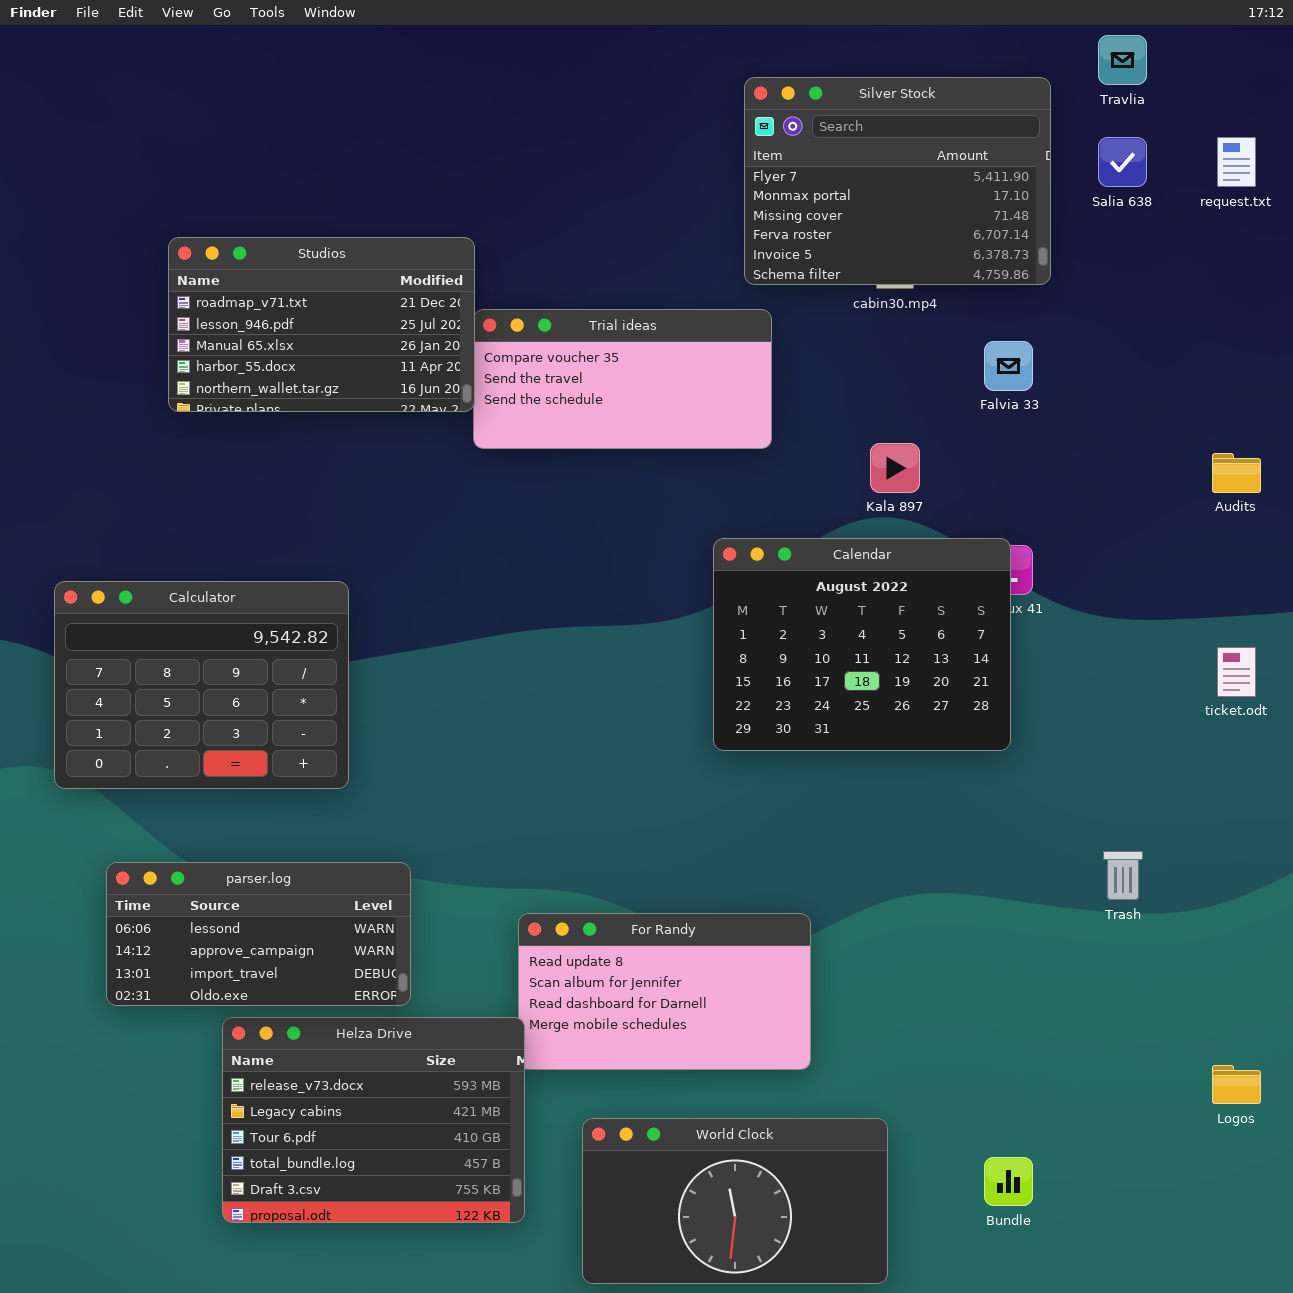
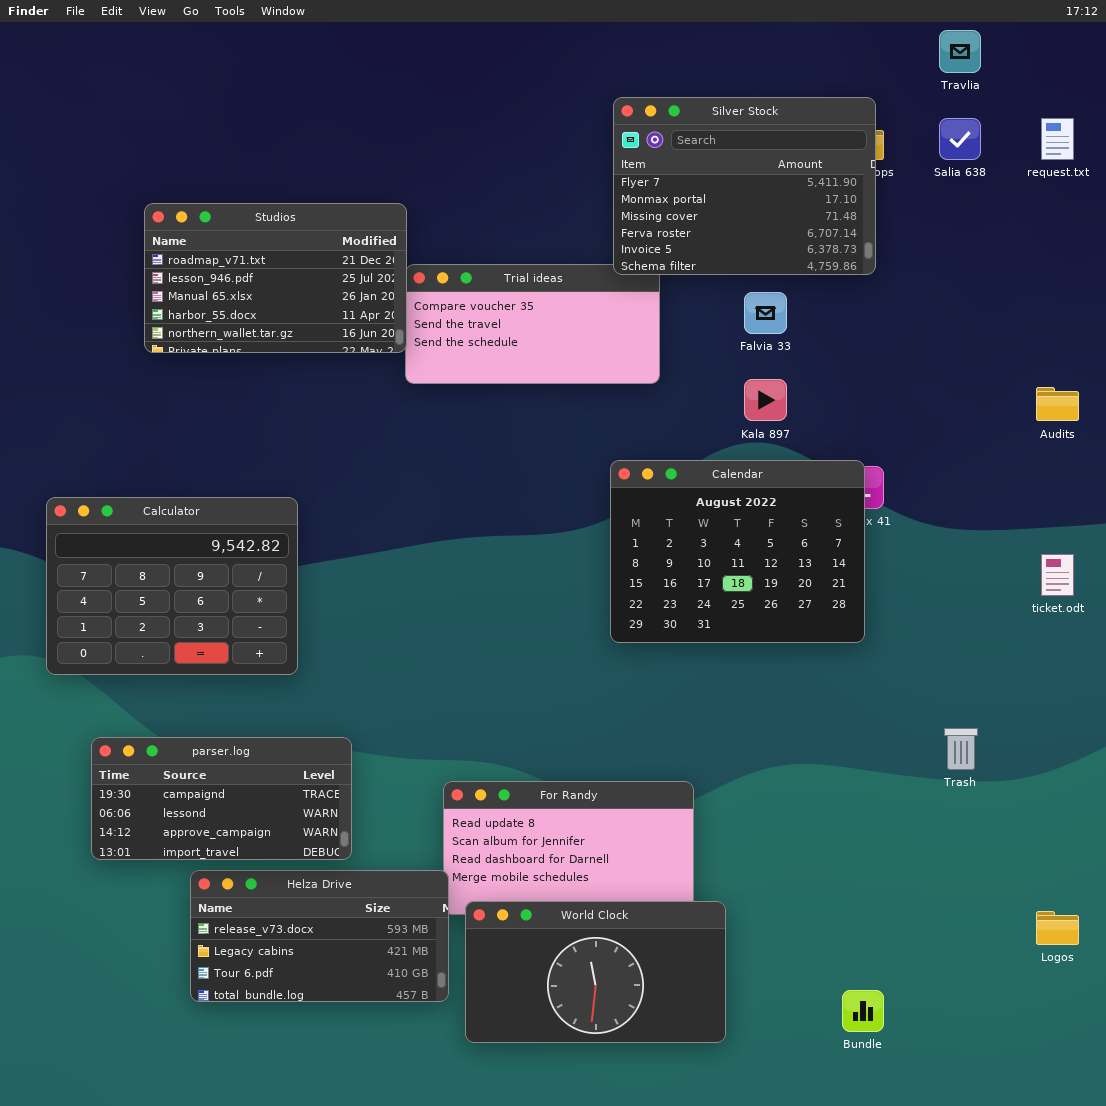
Silver Stock: [744,77,1051,285] -> [613,97,876,275], moved
Falvia 33: [984,341,1033,391] -> [744,292,787,334], moved
parser.log: [106,862,411,1006] -> [91,737,352,860], scrolled up 1 row
Helza Drive: [222,1017,525,1223] -> [190,870,449,1002], resized
World Clock: [582,1118,888,1284] -> [465,901,726,1043], moved

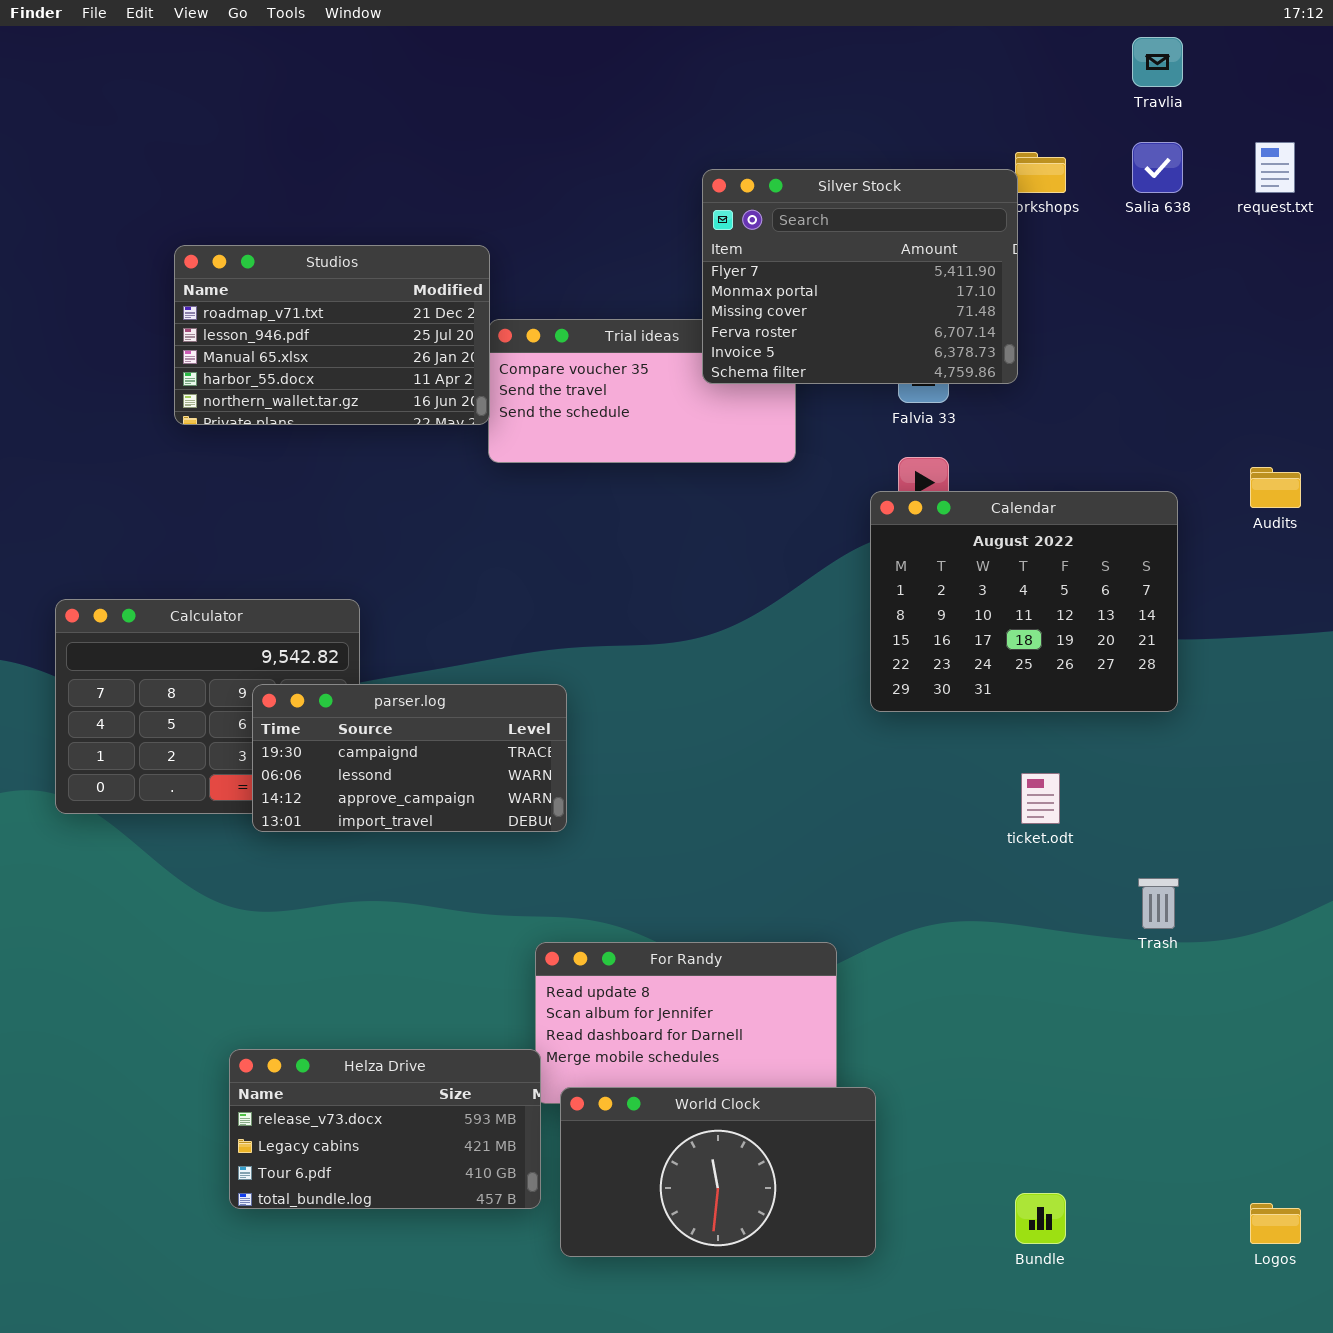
Silver Stock: [613,97,876,275] -> [702,169,1018,384], moved
Calendar: [610,460,865,643] -> [870,491,1178,712], moved
ticket.odt: [1041,554,1074,596] -> [1021,773,1060,824], moved
parser.log: [91,737,352,860] -> [252,684,567,832], moved
Logos: [1036,911,1079,945] -> [1250,1203,1301,1244], moved

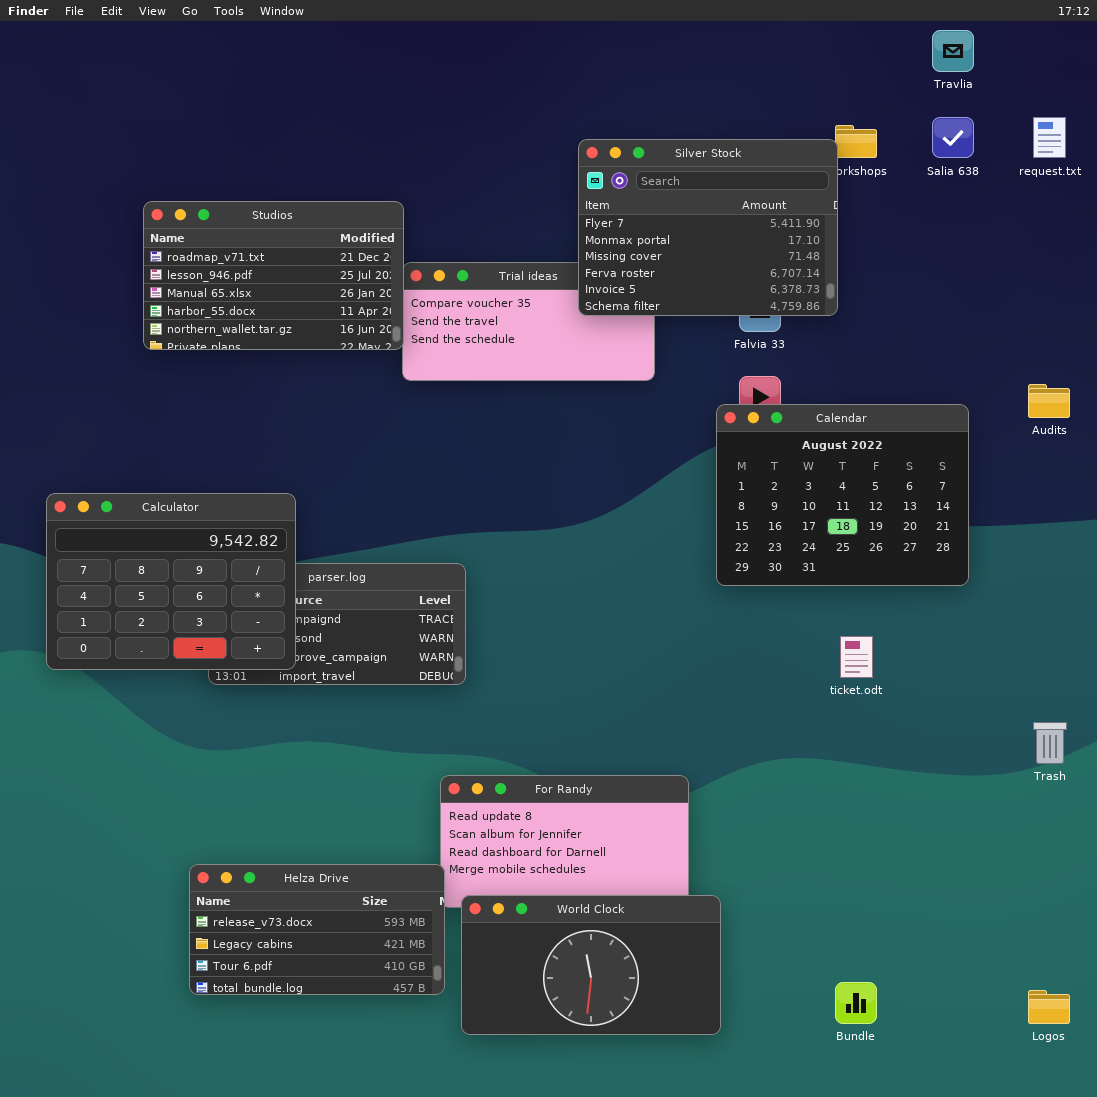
Calculator: [55,599,360,814] -> [46,493,296,670], raised
Trash: [1138,878,1179,929] -> [1033,722,1067,764], moved

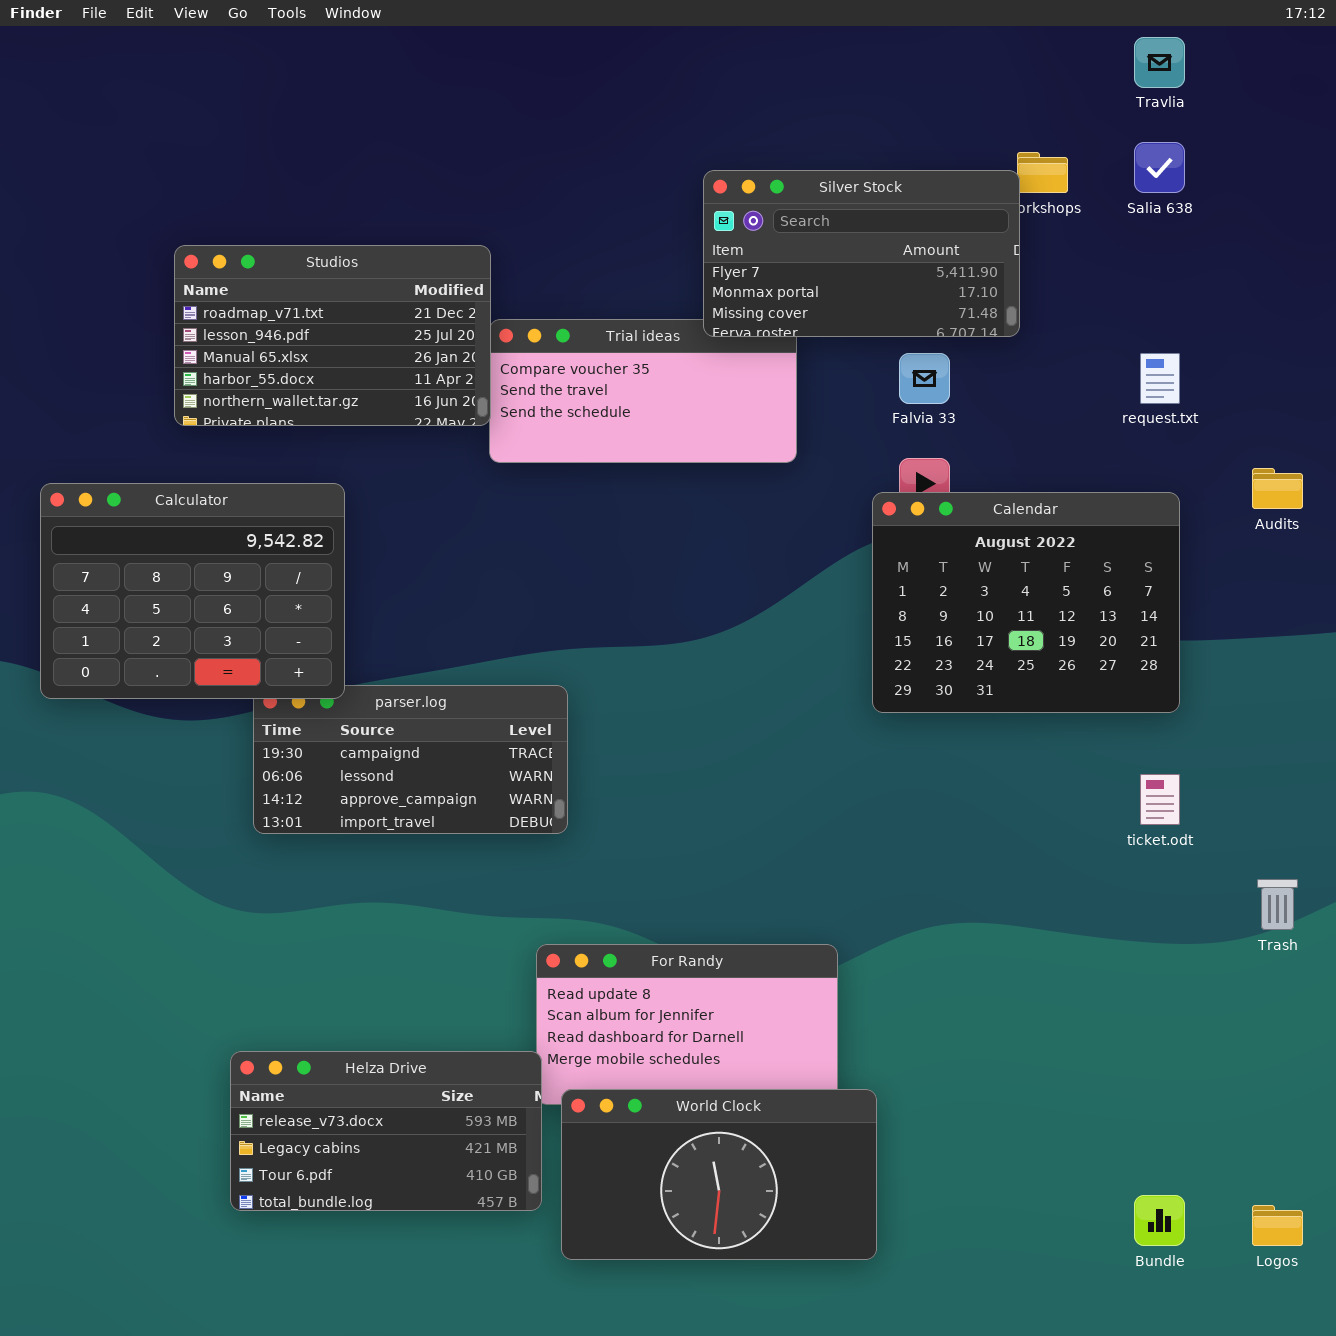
request.txt: [1033,117,1066,158] -> [1140,353,1180,404], moved
Silver Stock: [578,139,838,316] -> [703,170,1020,337], resized
Calculator: [46,493,296,670] -> [40,483,345,699], moved
ticket.odt: [840,636,873,678] -> [1140,774,1180,825], moved
Bundle: [835,982,877,1024] -> [1134,1195,1185,1246], moved

